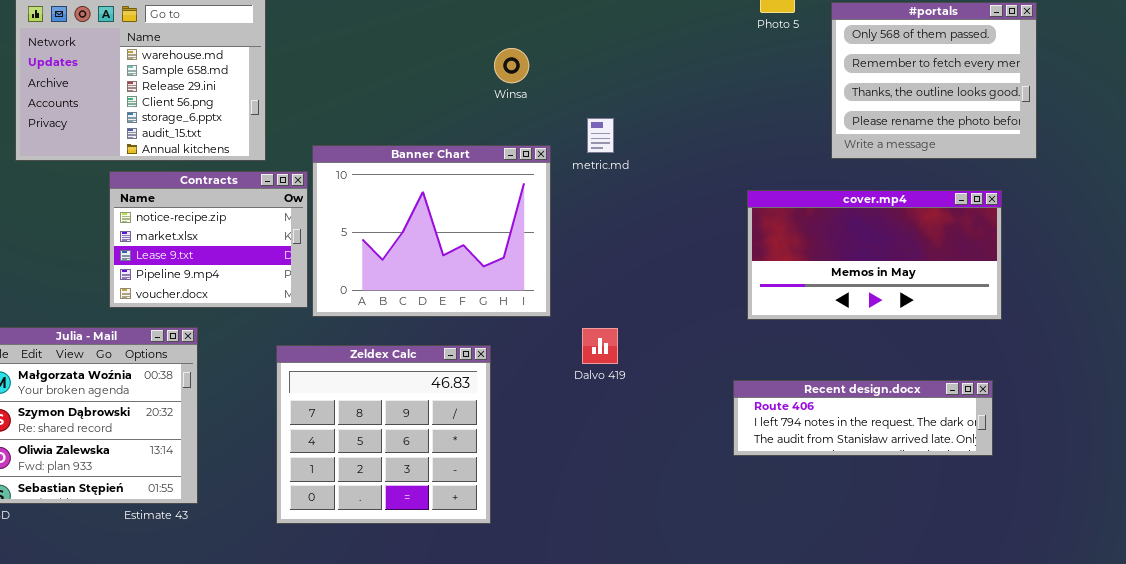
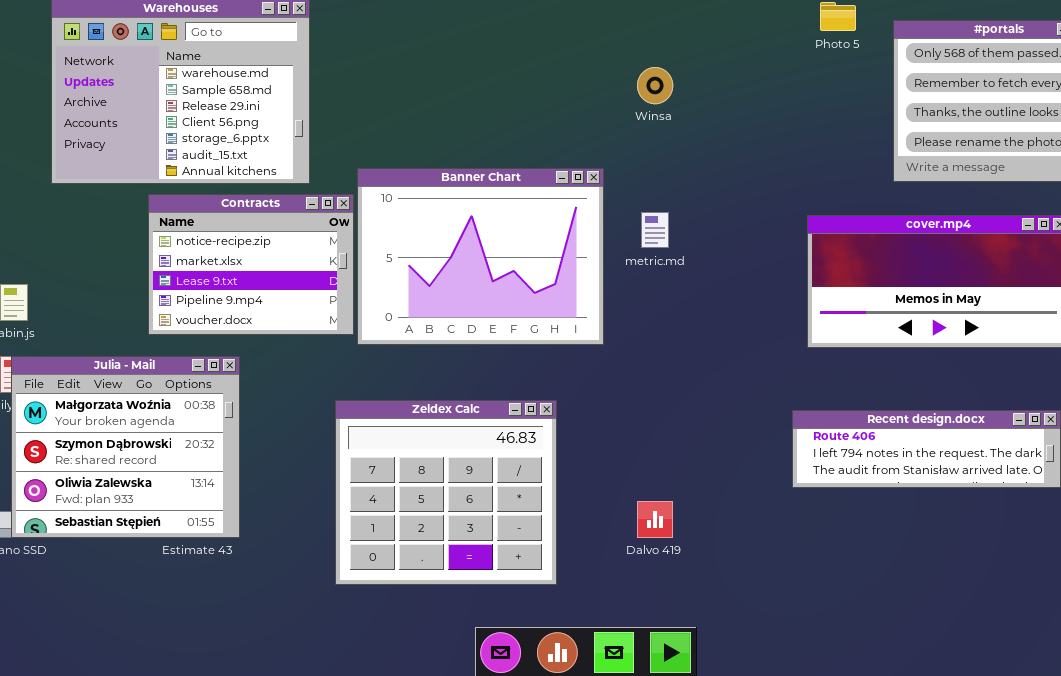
Winsa: [494,48,529,83] -> [637,67,673,104], moved
metric.md: [587,118,614,153] -> [641,212,669,248], moved
Dalvo 419: [582,328,618,364] -> [637,501,673,538], moved
Zeldex Calc: [276,345,491,524] -> [335,400,557,585], moved

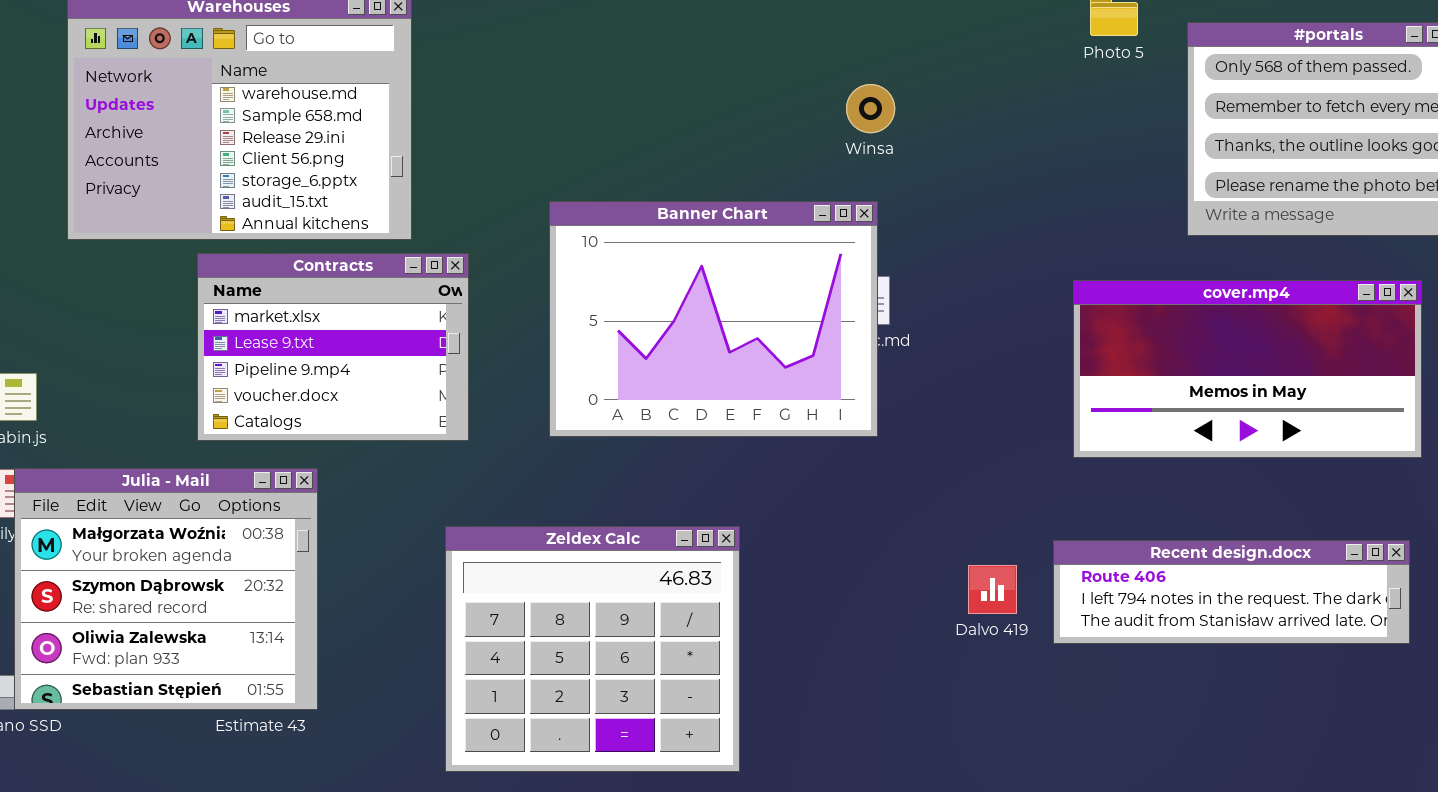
Banner Chart: [357,168,604,345] -> [549,201,878,437], moved
Contracts: [148,194,354,335] -> [197,253,469,441], scrolled down 1 row
Dalvo 419: [637,501,673,538] -> [968,565,1017,614], moved

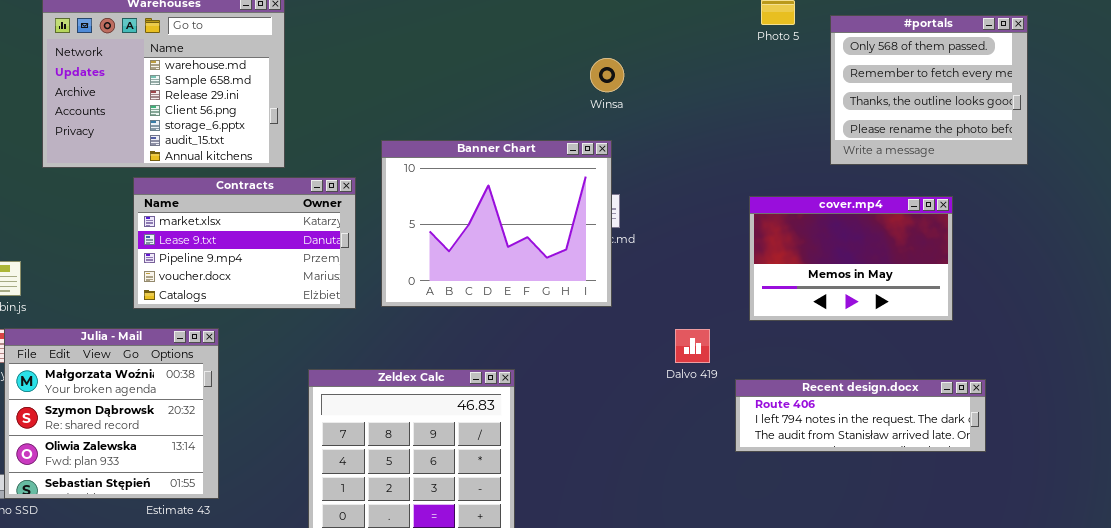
Contracts: [197,253,469,441] -> [133,177,356,309], resized
cover.mp4: [1073,280,1422,458] -> [749,196,953,321], resized
Dalvo 419: [968,565,1017,614] -> [675,329,710,363], moved

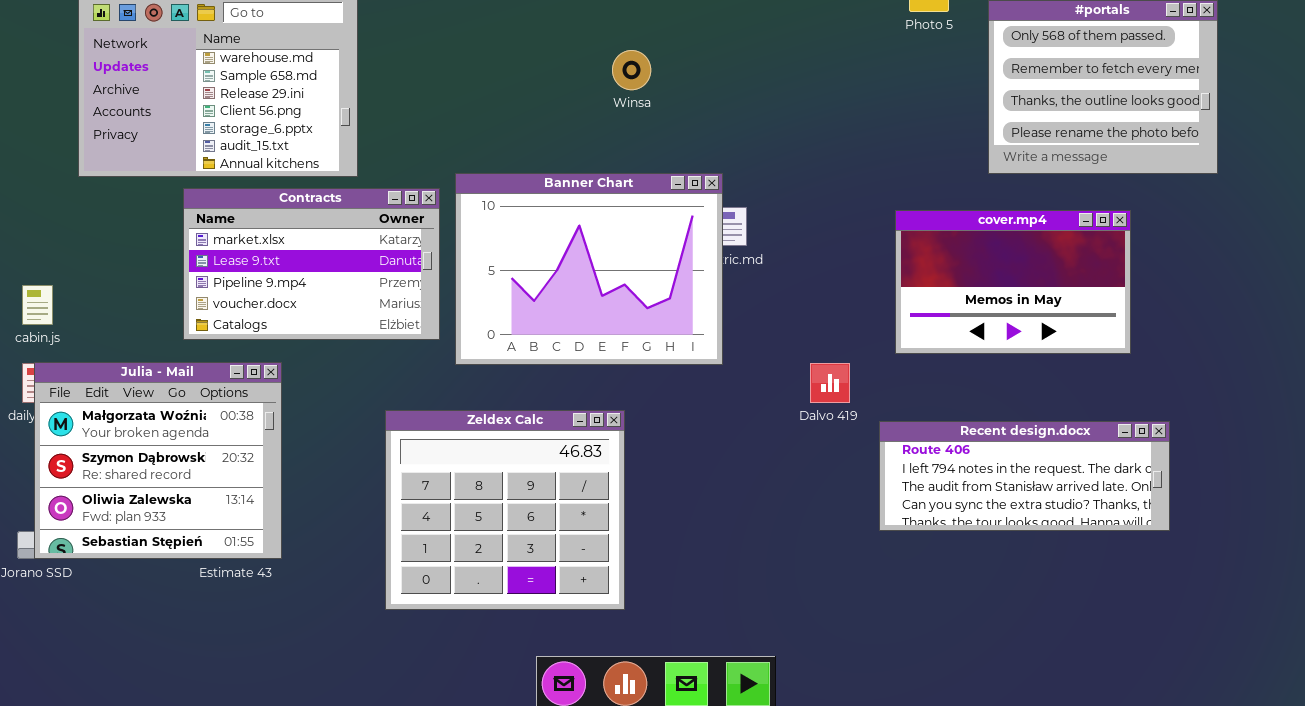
Winsa: [590,58,624,92] -> [612,50,651,90], moved
Banner Chart: [381,140,612,307] -> [455,173,723,365], moved
Recent design.docx: [735,379,986,452] -> [879,421,1170,531], resized

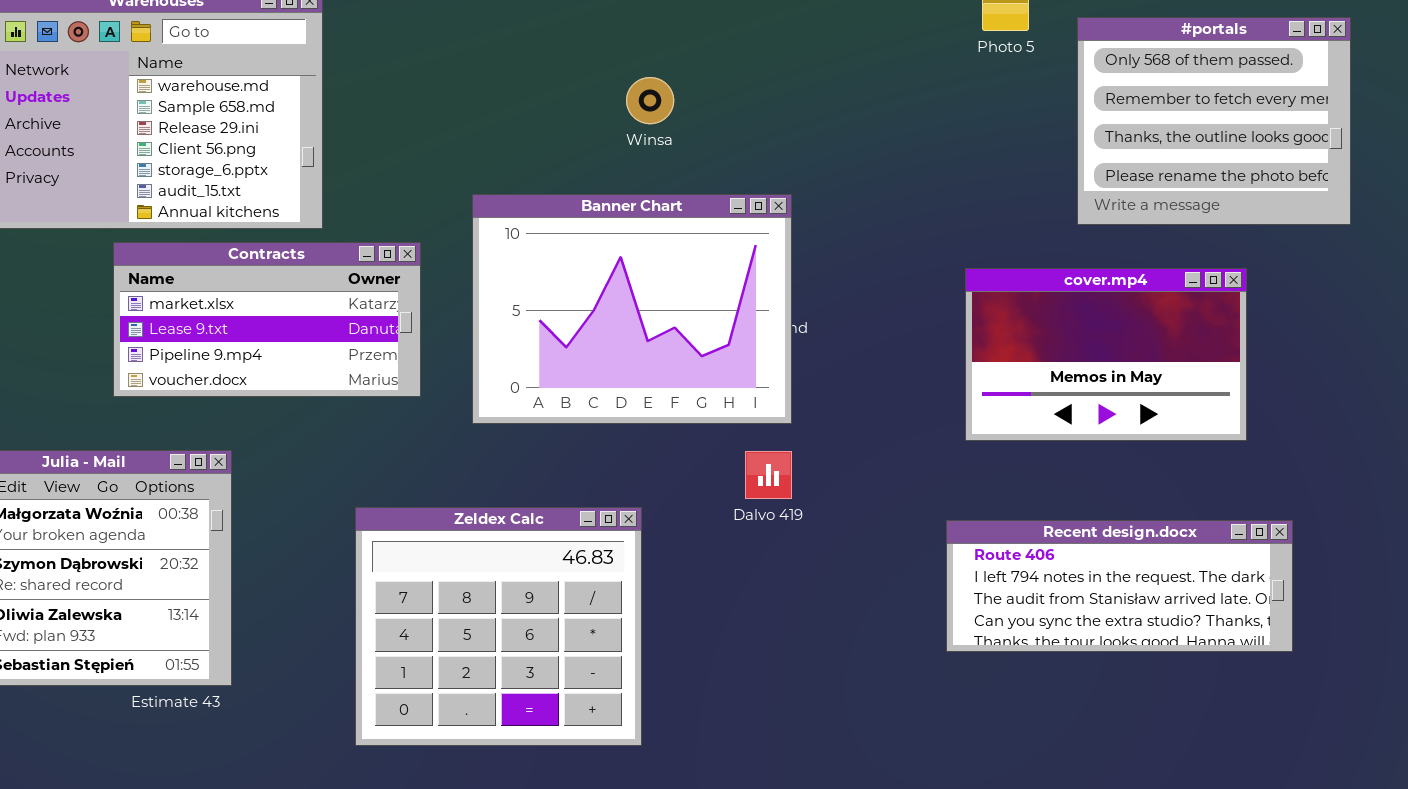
Banner Chart: [455,173,723,365] -> [472,194,792,424], moved
Contracts: [183,188,440,340] -> [113,242,421,397], resized
Dalvo 419: [810,363,850,403] -> [745,451,792,499], moved

